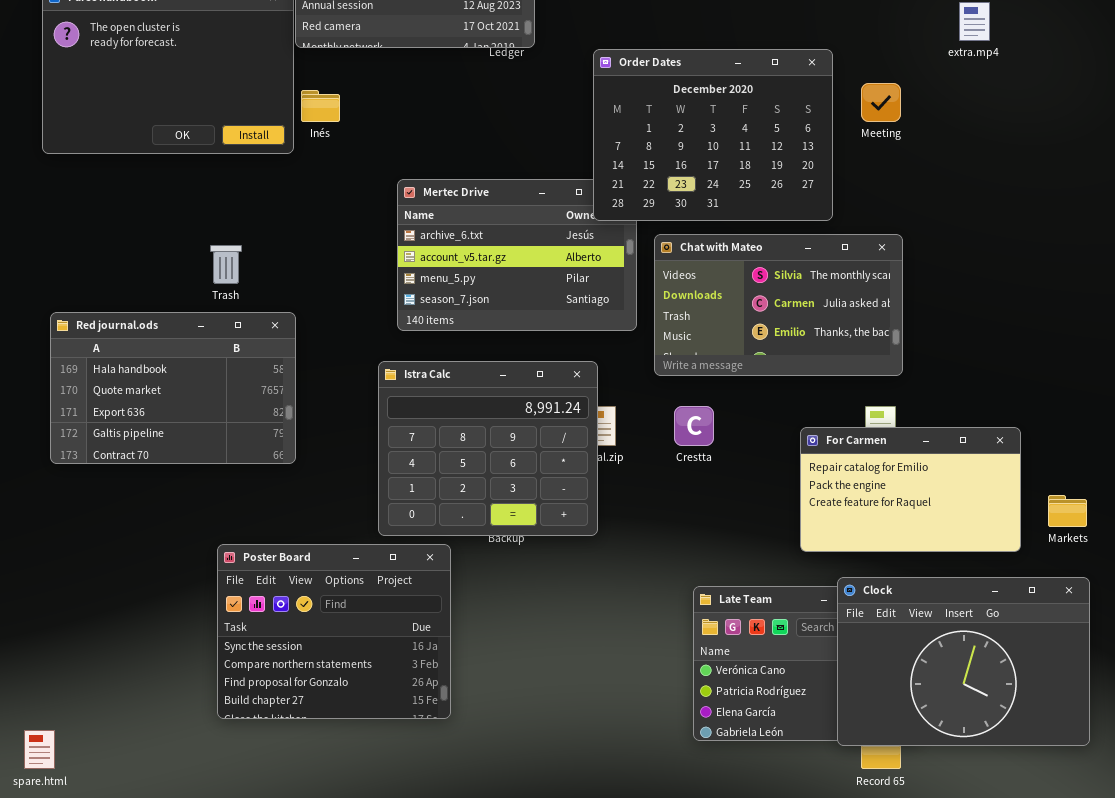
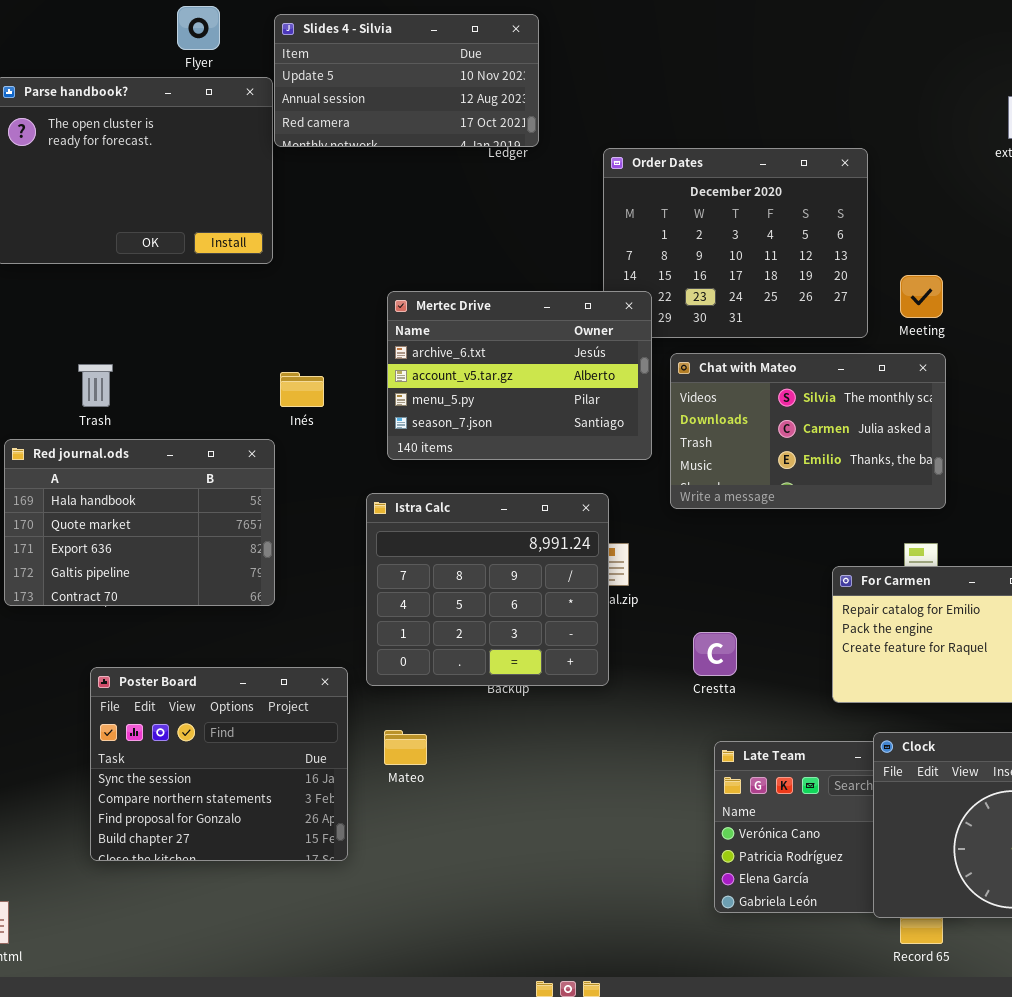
Meeting: [861,83,901,122] -> [900,275,943,318], moved
Inés: [301,90,340,122] -> [280,372,324,407], moved
Mertec Drive: [397,179,637,331] -> [387,291,652,460], raised
Trash: [210,245,242,284] -> [78,364,113,407], moved
Crestta: [674,406,714,446] -> [693,632,737,676], moved
Poster Board: [217,544,451,719] -> [90,667,348,861], moved

